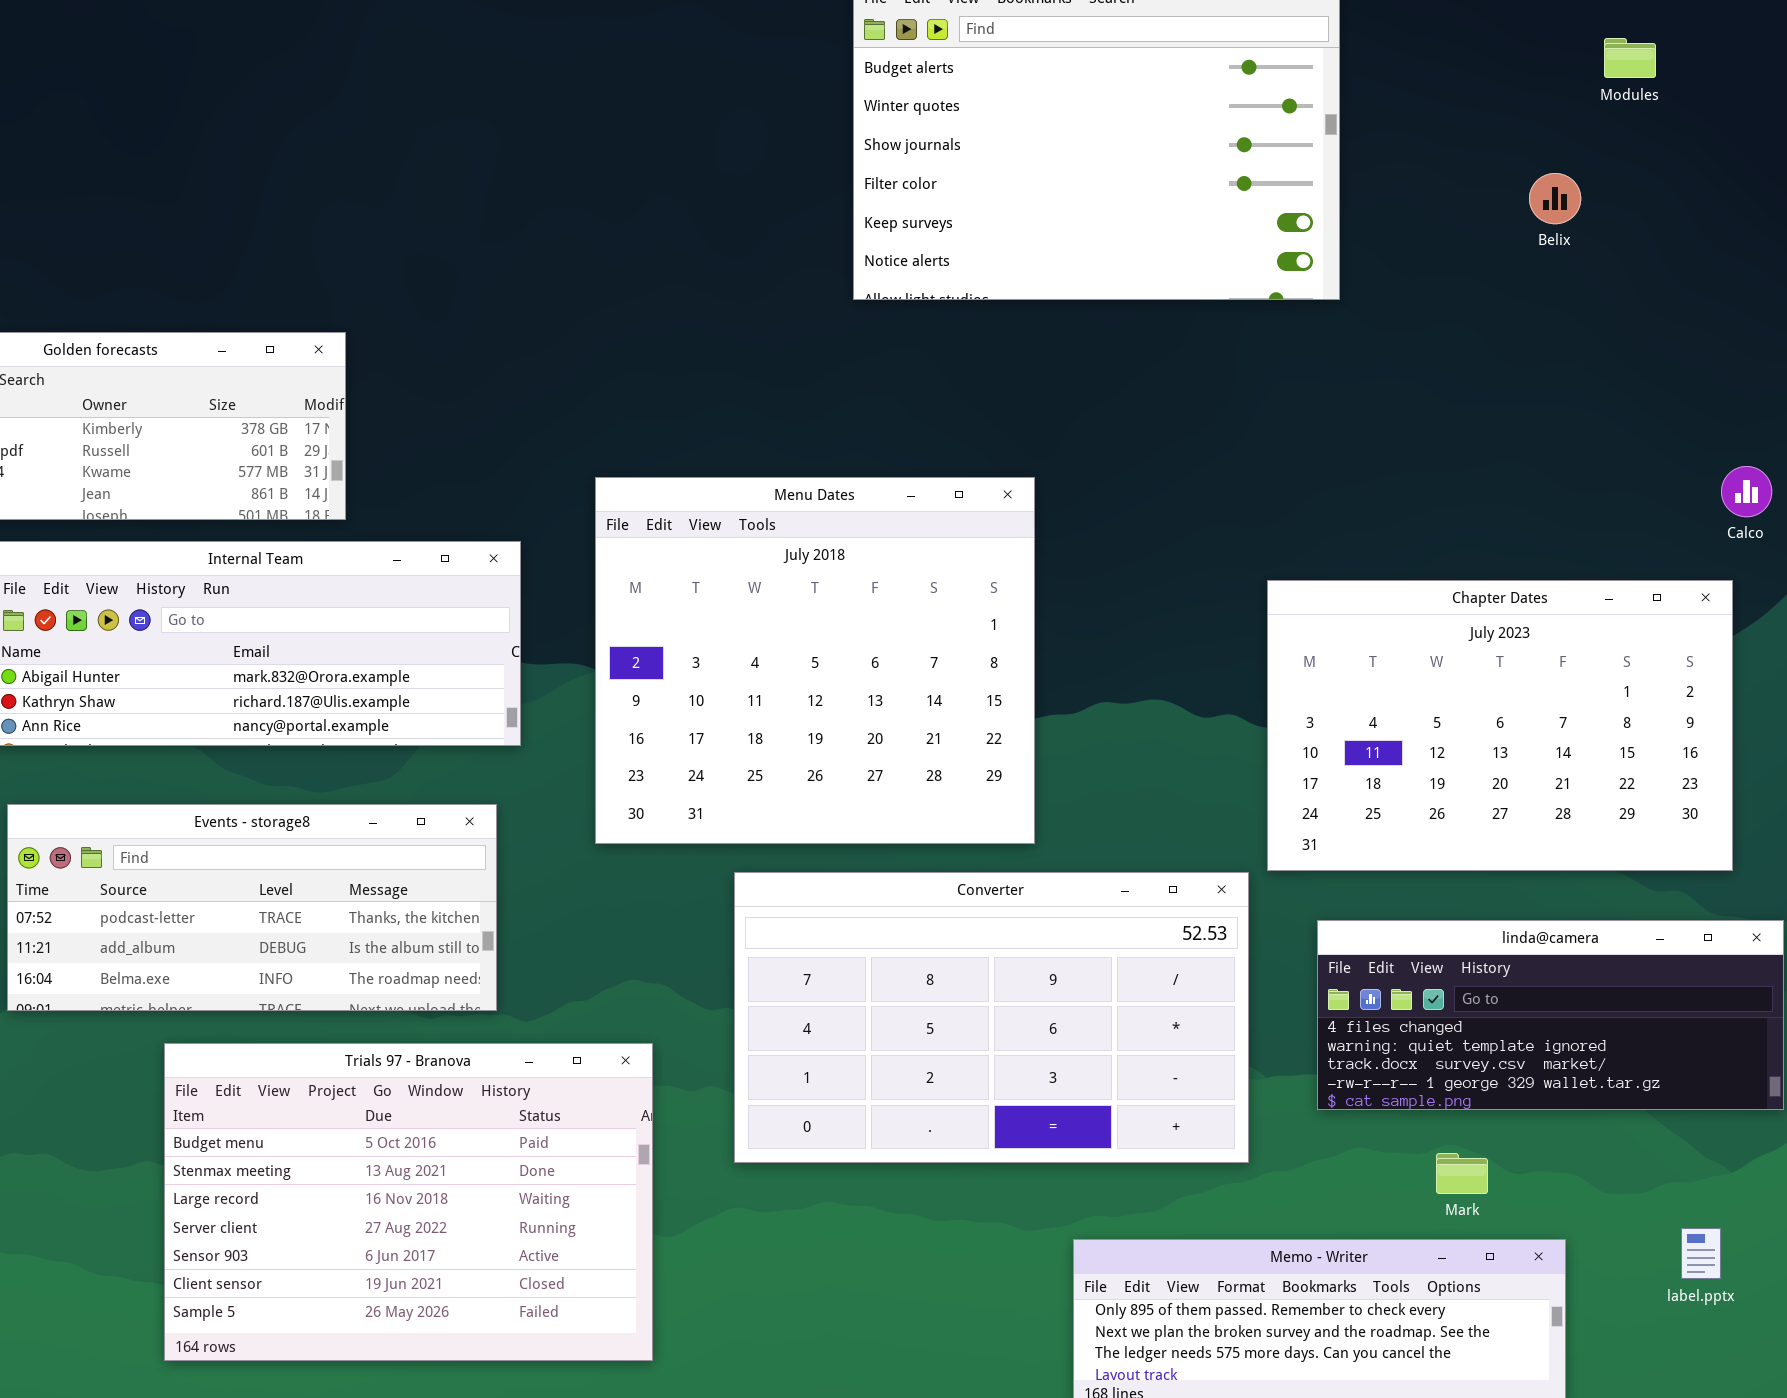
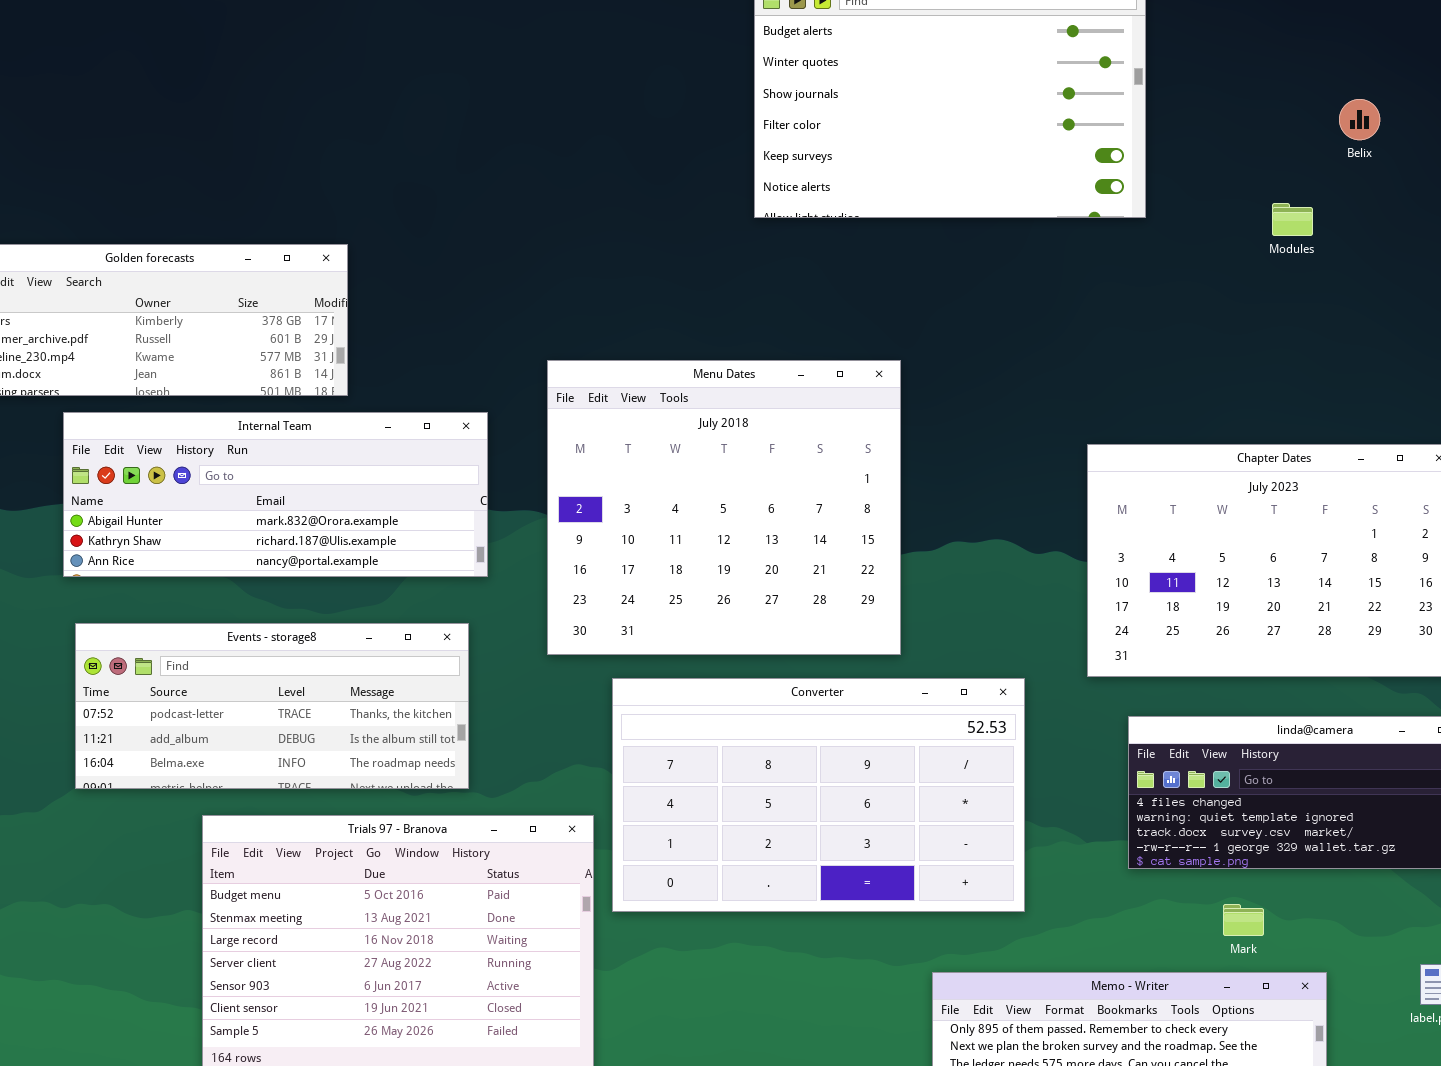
Modules: [1604,38,1656,78] -> [1272,203,1313,236], moved
Belix: [1529,173,1581,224] -> [1339,99,1380,140], moved
Converter: [734,872,1249,1163] -> [612,678,1025,912], moved

